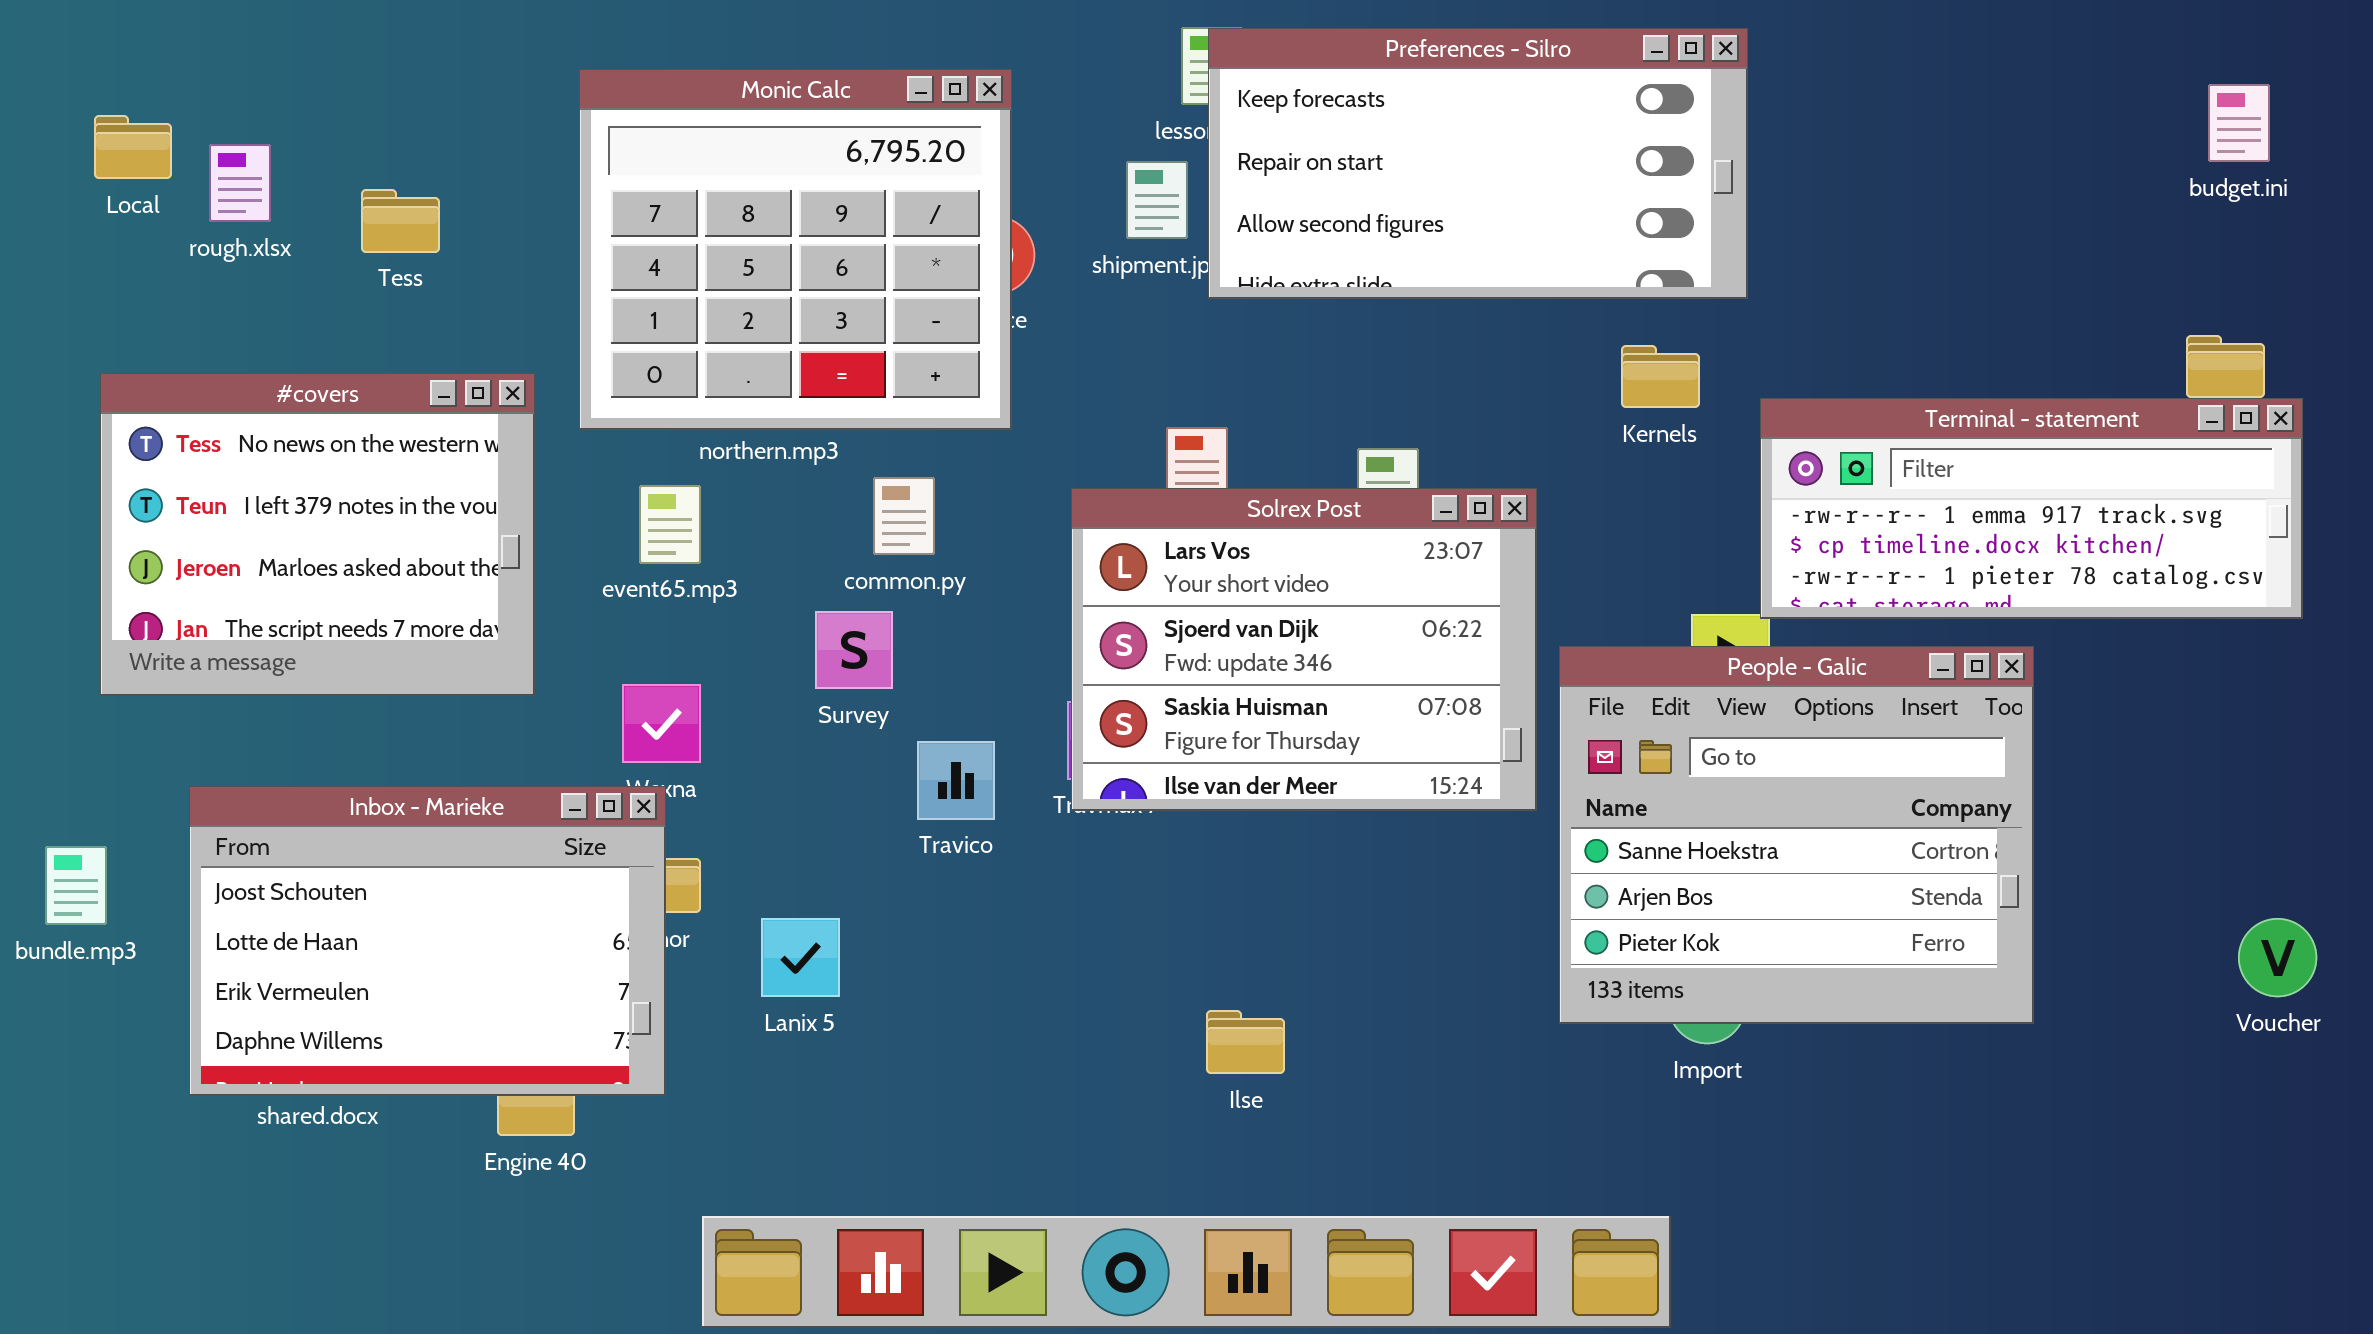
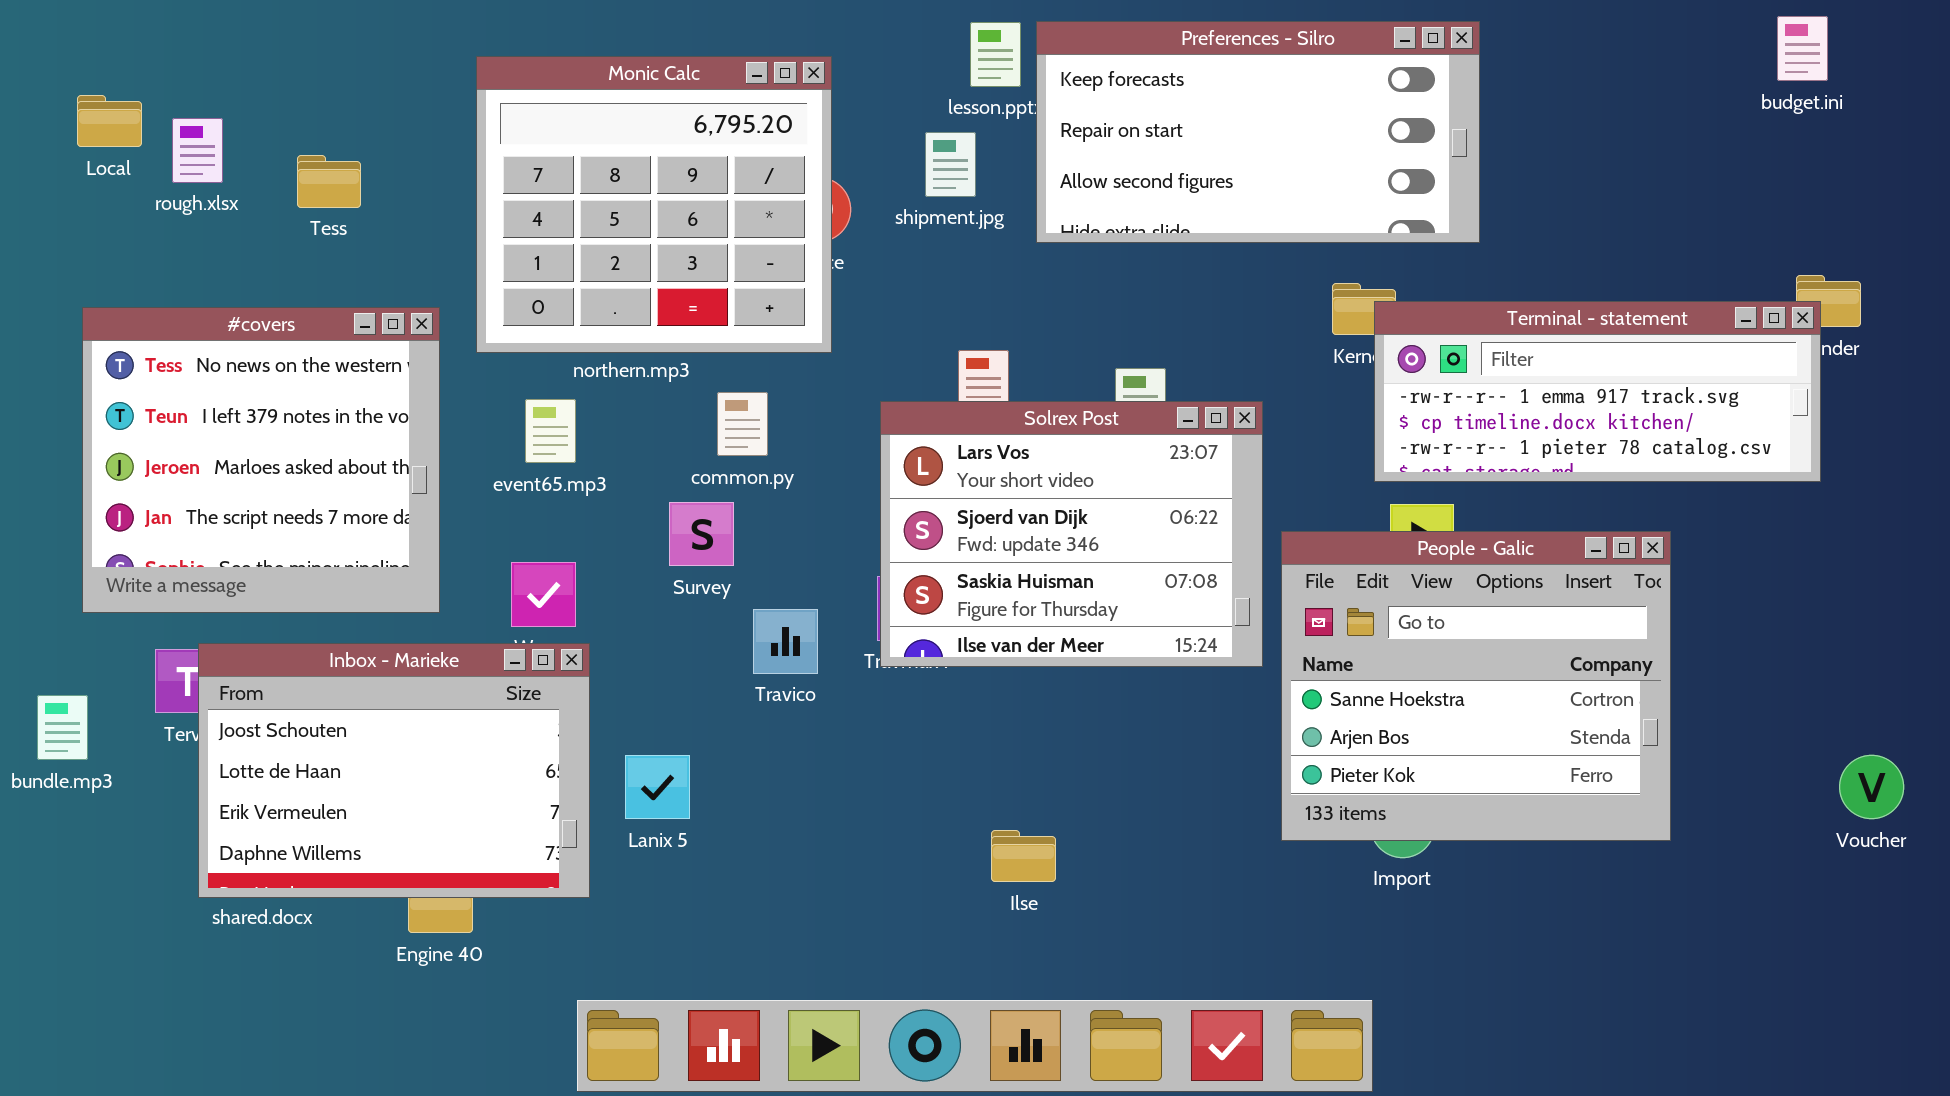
Preferences - Silro: [1208,28,1748,299] -> [1036,21,1480,243], moved
budget.ini: [2208,84,2270,162] -> [1777,16,1828,81], moved
#covers: [100,373,535,696] -> [82,307,440,613], resized
Terminal - statement: [1760,398,2303,619] -> [1374,301,1821,482], moved
Inbox - Marieke: [189,786,666,1096] -> [198,643,590,898], moved

